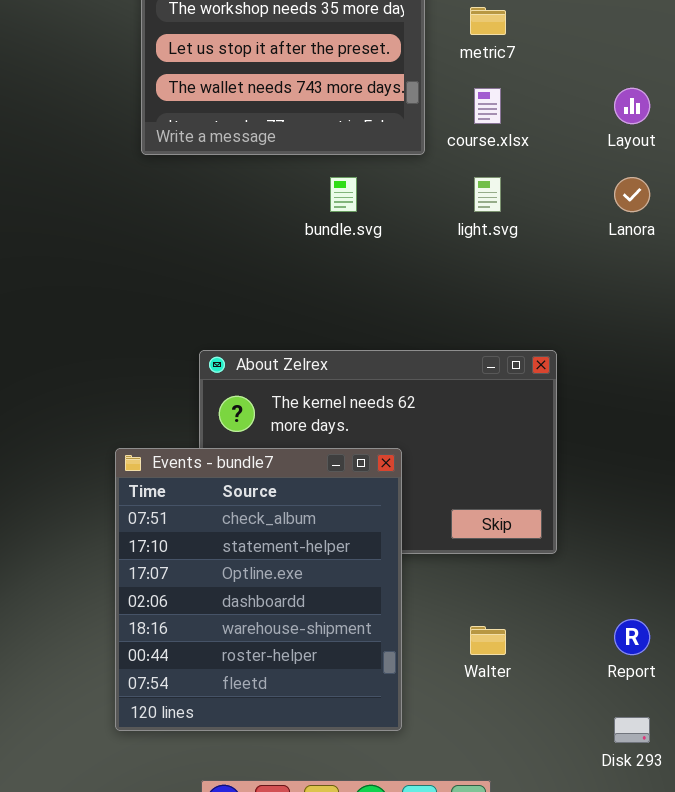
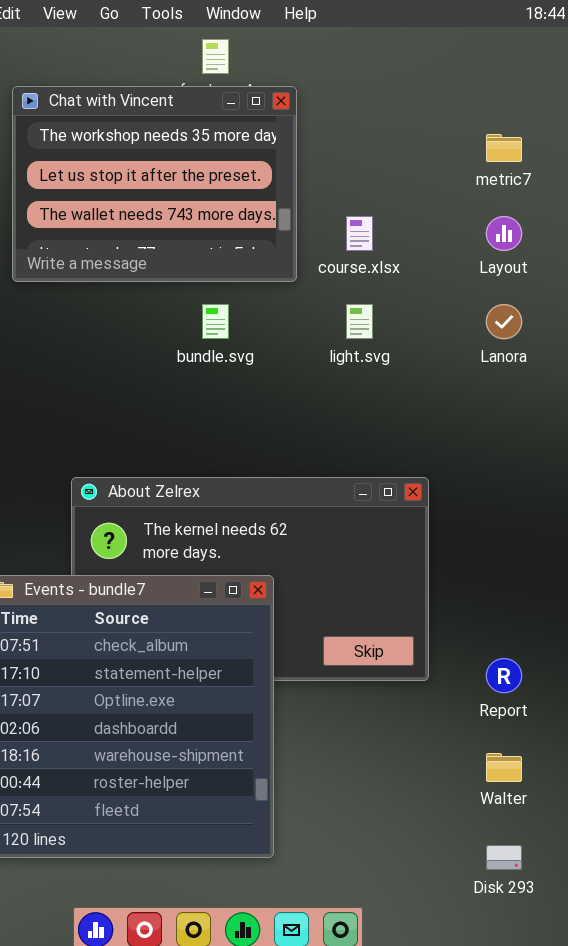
metric7: [470,7,506,35] -> [486,134,522,162], moved
Report: [614,619,650,655] -> [486,658,522,693], moved
Walter: [470,626,506,655] -> [486,753,522,782], moved

